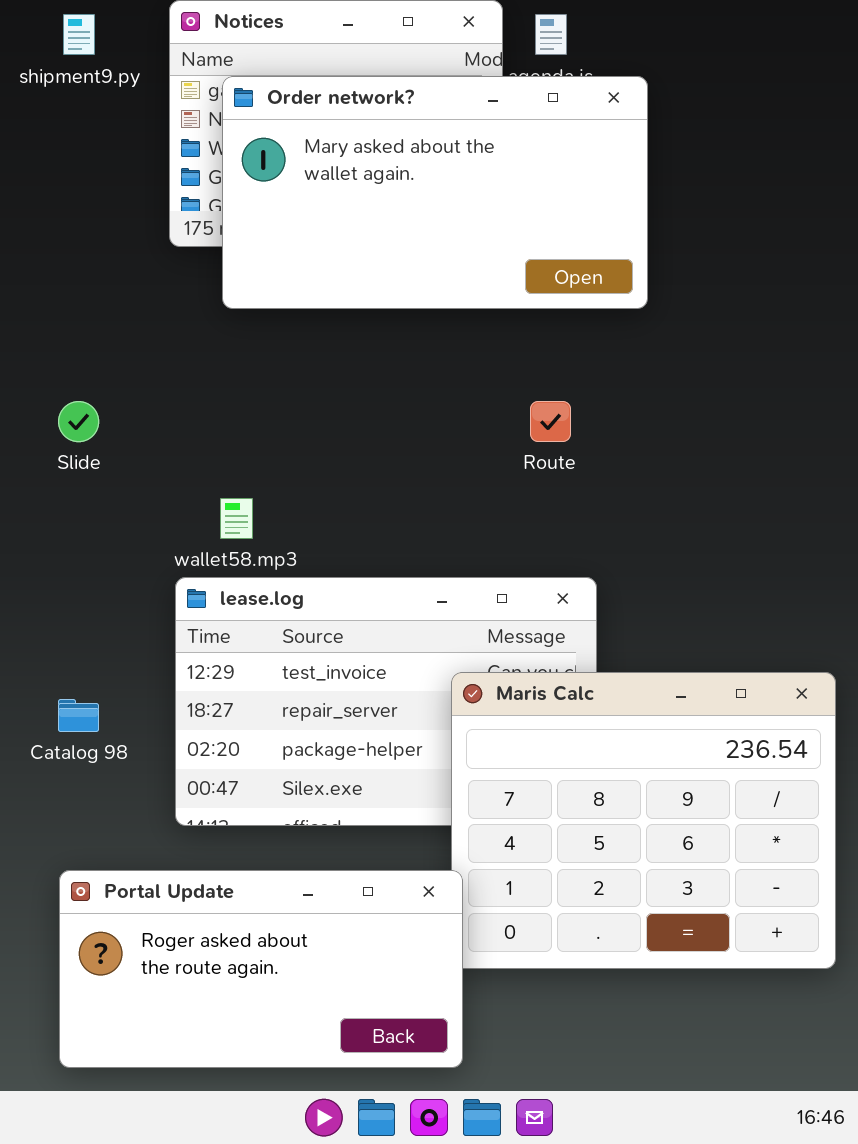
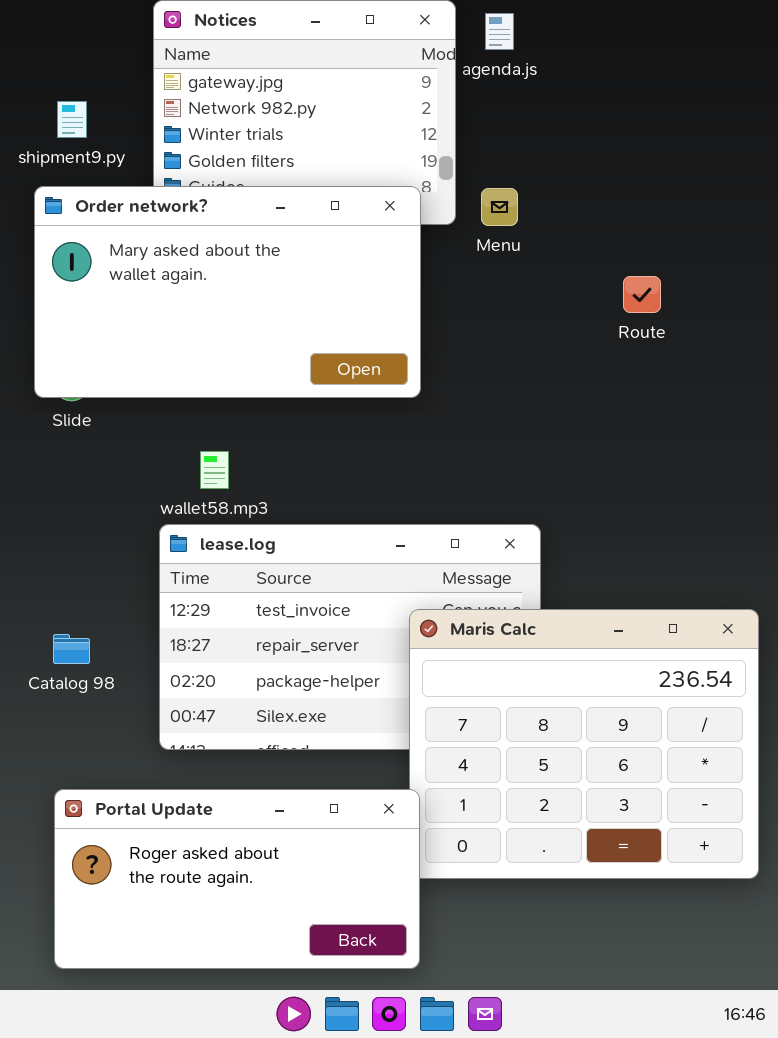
shipment9.py: [63,14,95,55] -> [57,101,87,138], moved
Order network?: [222,76,648,309] -> [34,186,421,398], moved
Route: [530,401,571,442] -> [623,276,661,313], moved

